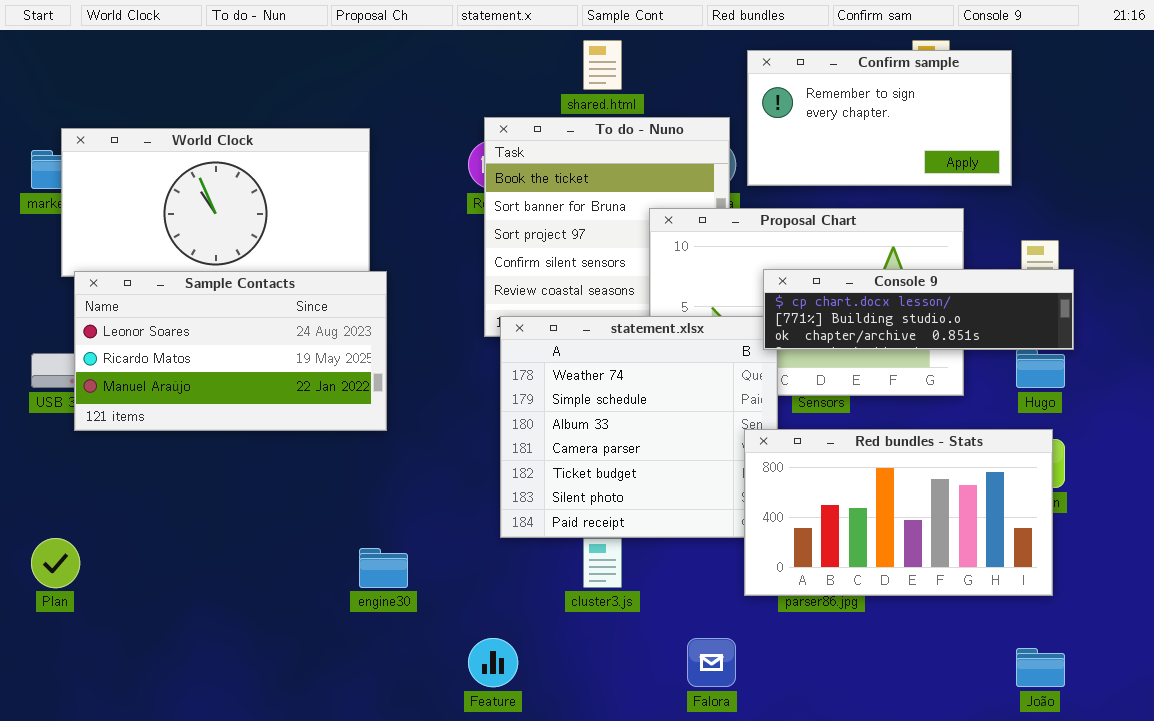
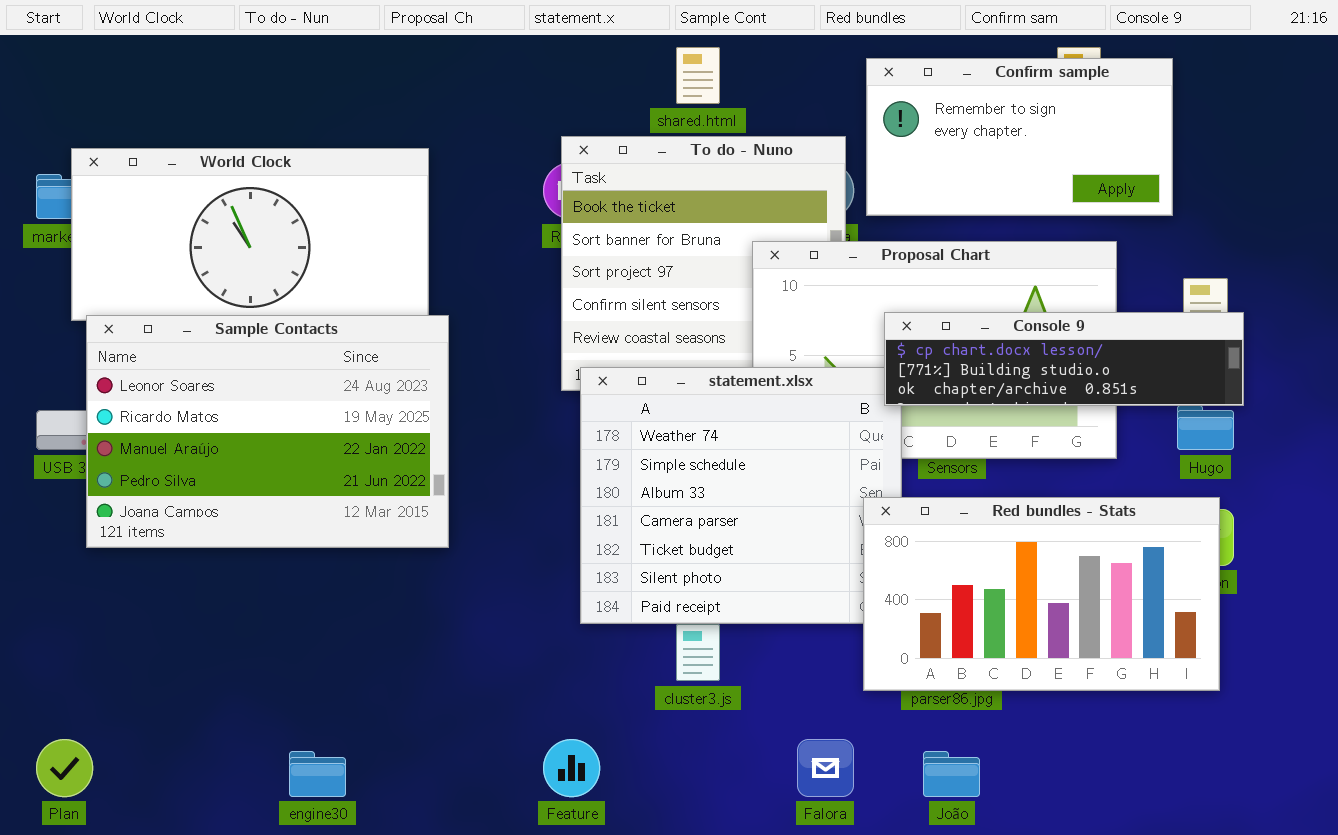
Sample Contacts: [74,271,387,431] -> [86,315,449,548], resized
Plan: [31,538,80,588] -> [36,739,93,797], moved
engine30: [359,548,408,588] -> [289,751,346,797], moved
João: [1016,648,1065,687] -> [923,751,980,797], moved

